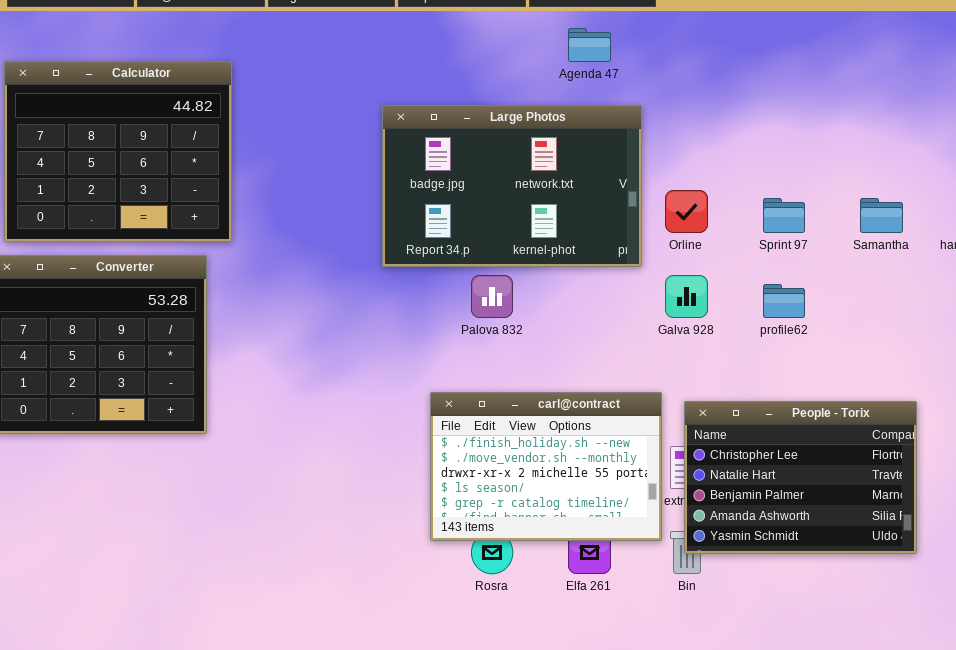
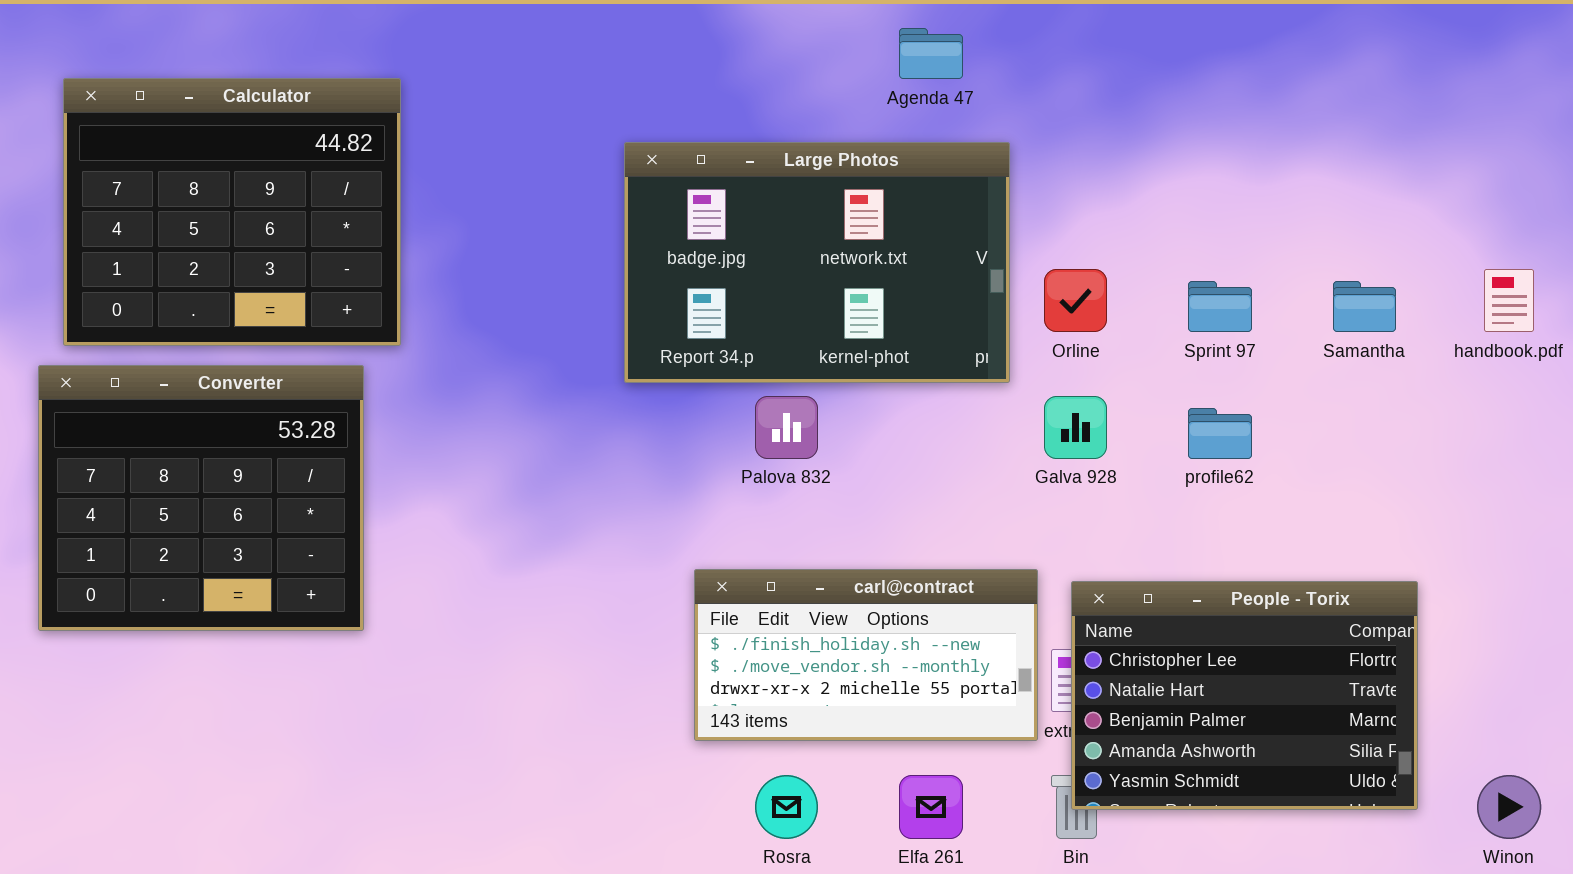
carl@contract: [430,392,662,541] -> [694,569,1038,741], resized

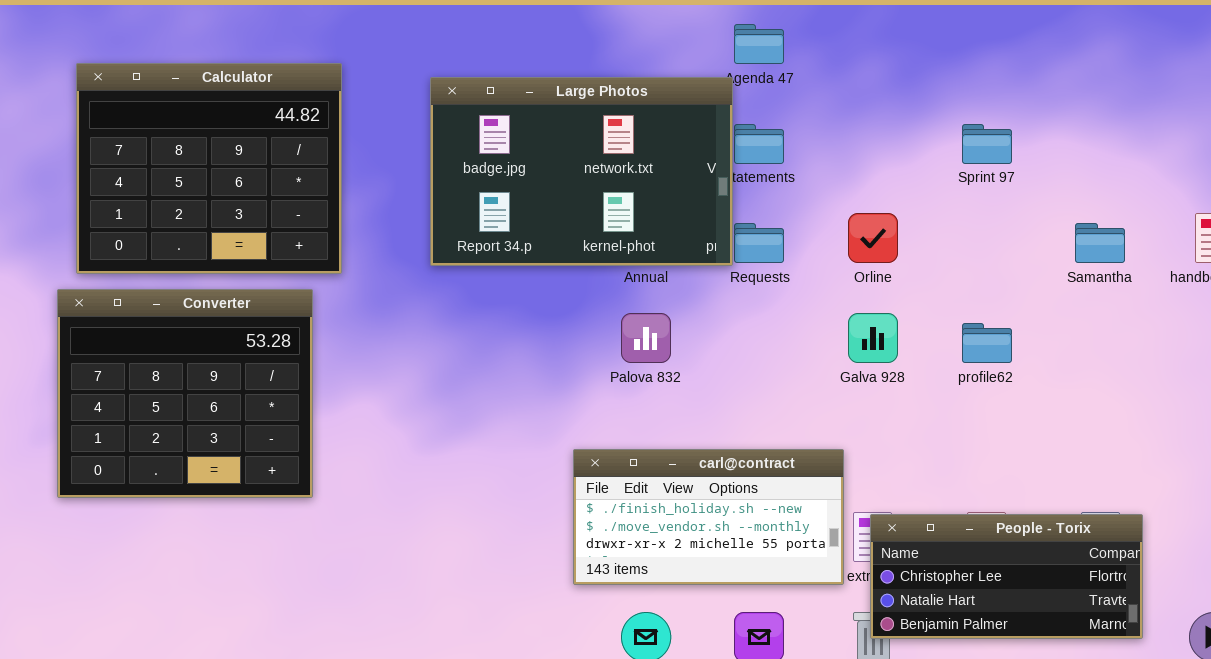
Large Photos: [624,142,1010,383] -> [430,77,733,266], moved
Sprint 97: [1188,281,1252,332] -> [962,124,1012,164], moved
People - Torix: [1071,581,1418,810] -> [870,514,1143,639], resized

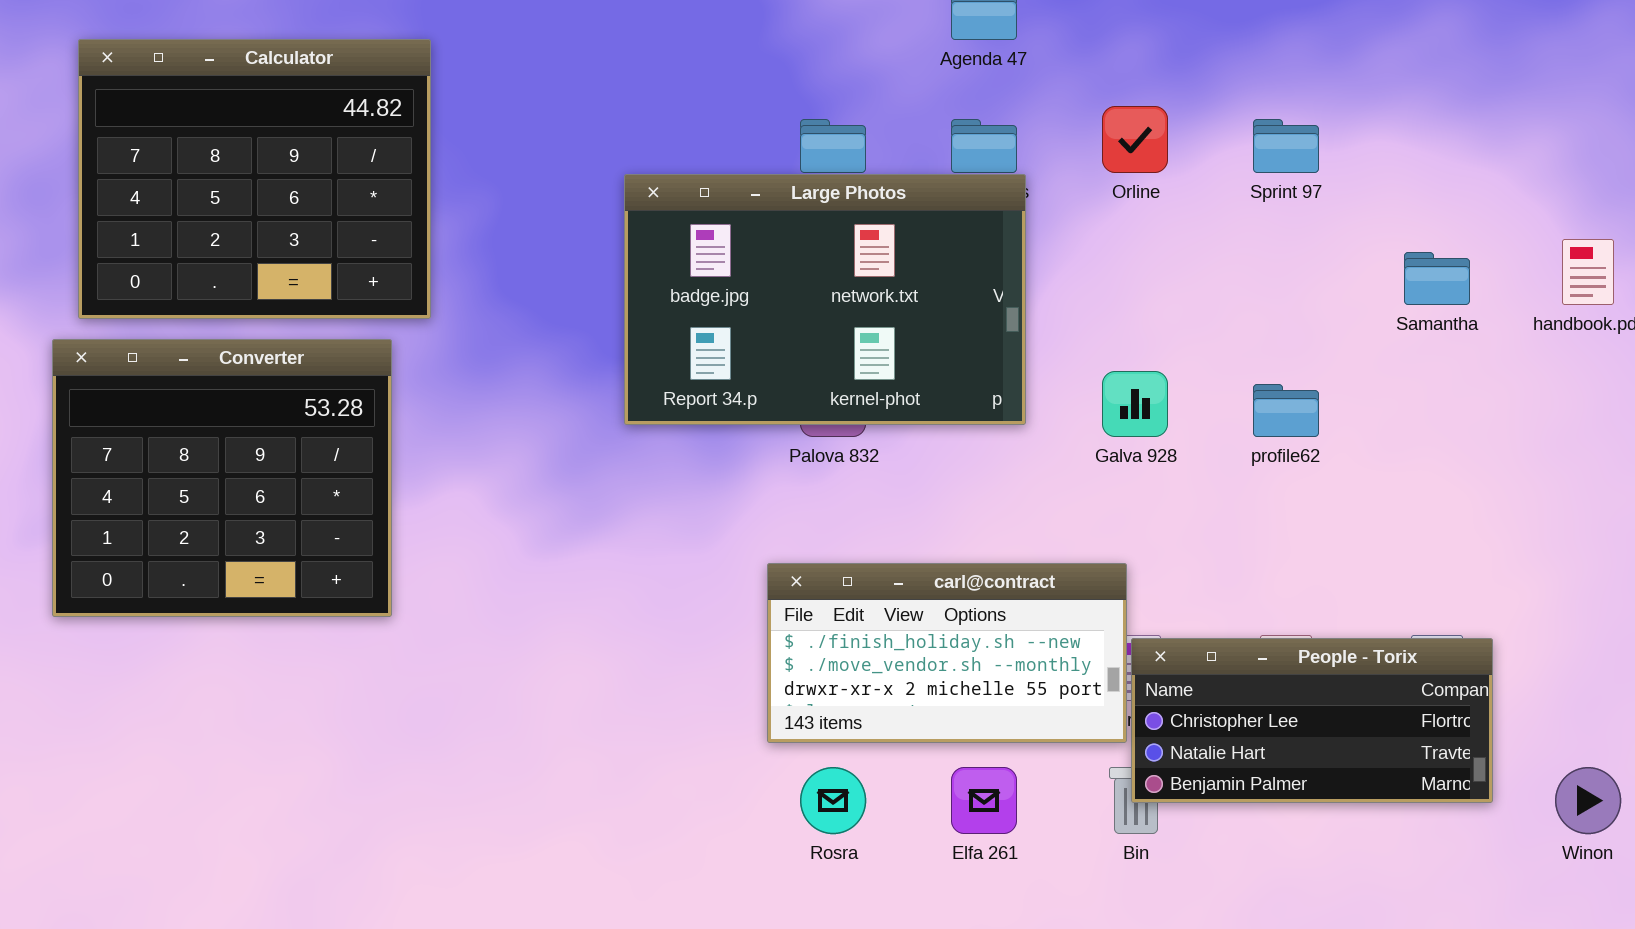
Large Photos: [430,77,733,266] -> [624,174,1026,425], moved
Orline: [848,213,898,263] -> [1102,106,1168,173], moved
carl@contract: [573,449,844,585] -> [767,563,1127,743], moved

